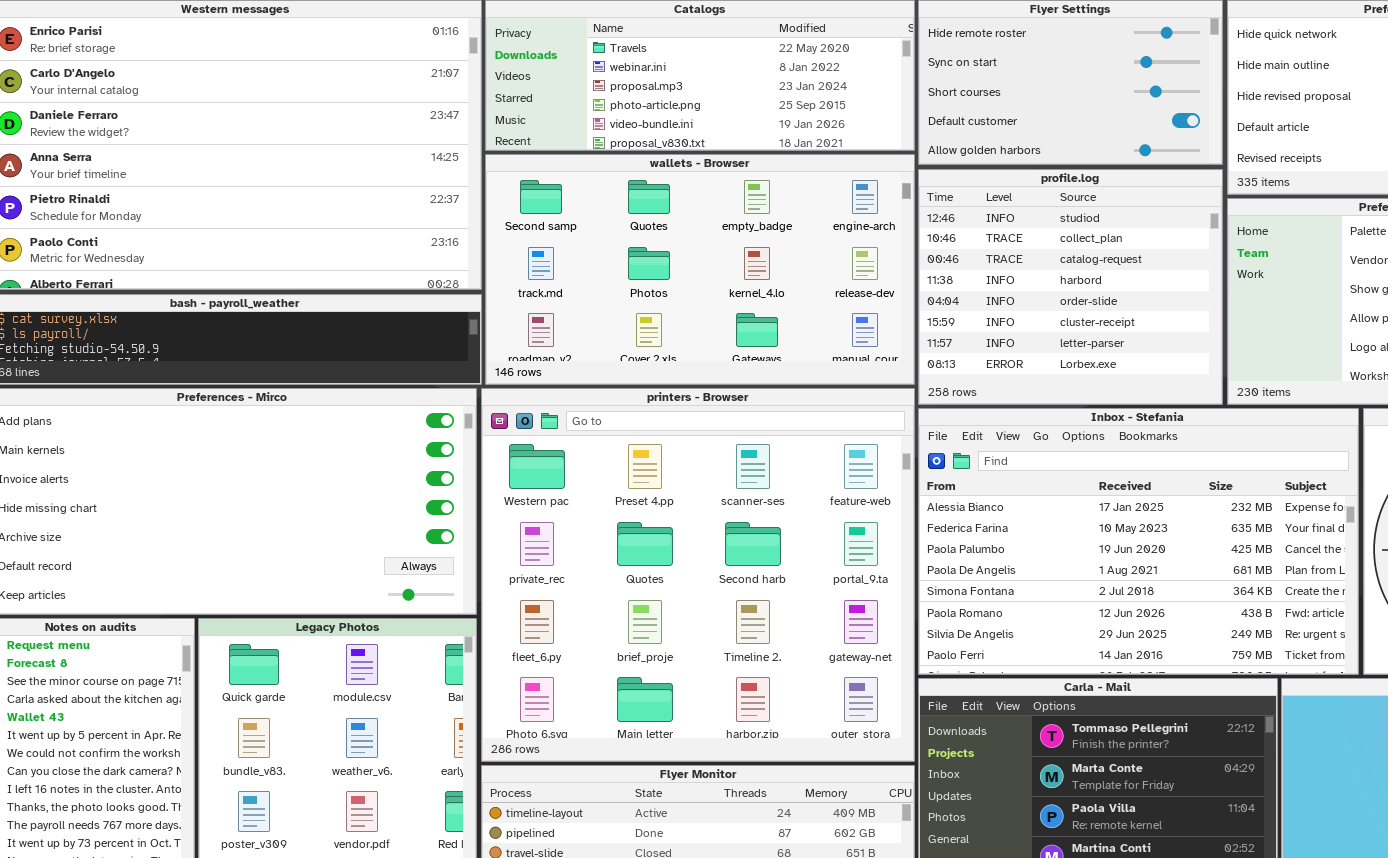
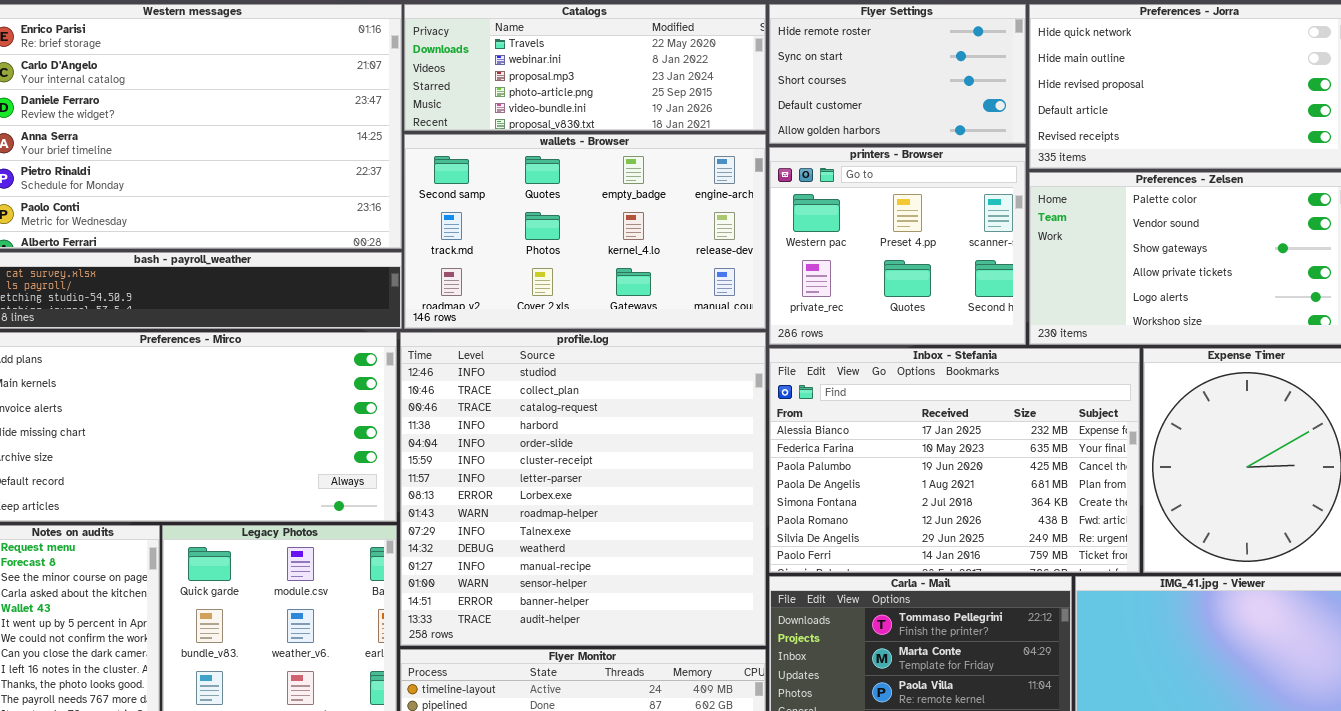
profile.log: [918,169,1223,405] -> [400,332,766,646], moved, resized
printers - Browser: [481,388,915,762] -> [769,147,1026,345], moved, resized

